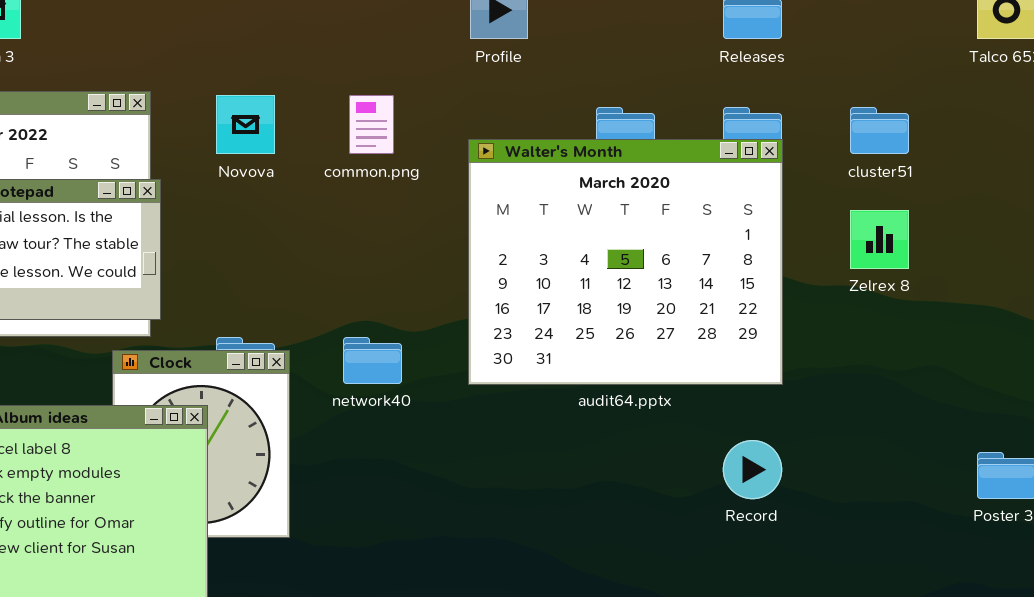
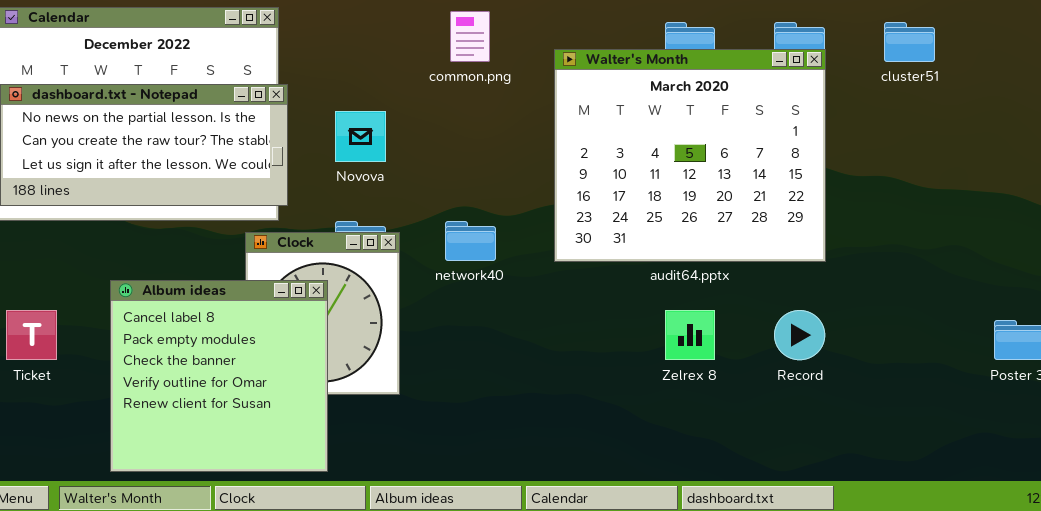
Novova: [216,95,275,154] -> [335,111,386,162], moved
Zelrex 8: [850,210,909,269] -> [665,310,715,360], moved

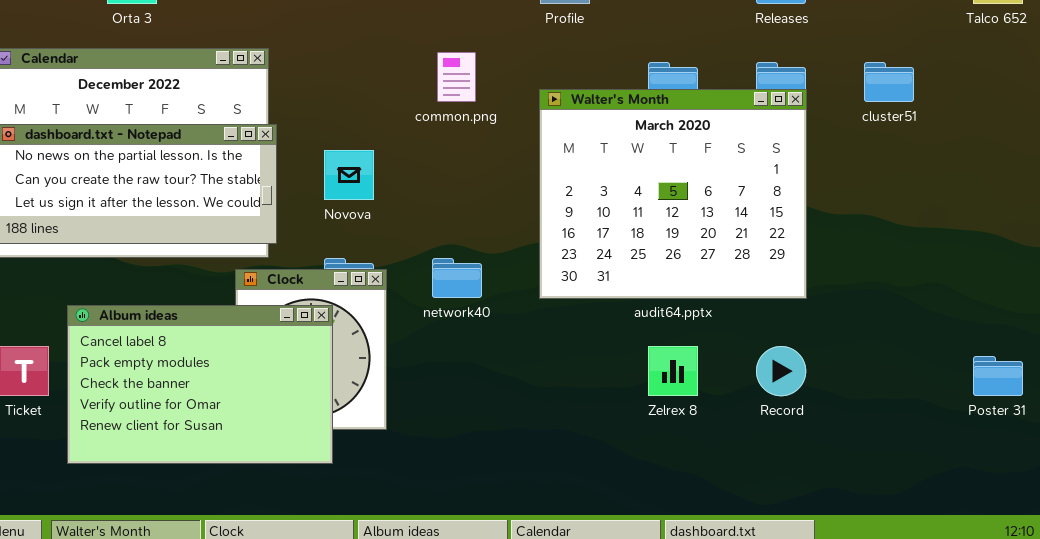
Album ideas: [110,280,328,472] -> [67,305,333,464], moved, resized

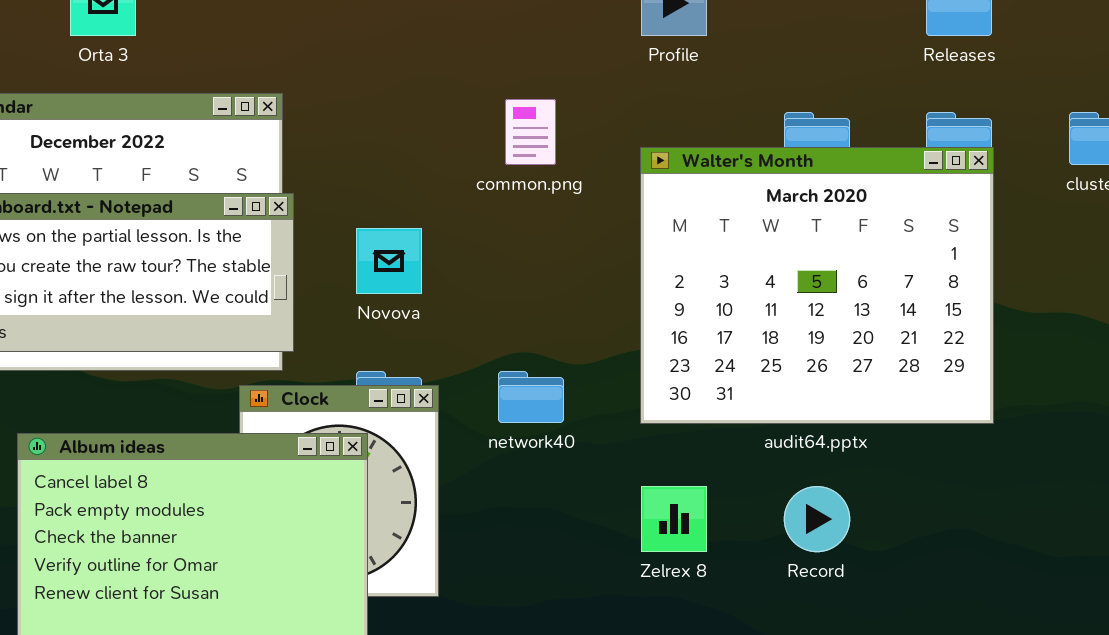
Zelrex 8: [648,346,698,396] -> [641,486,707,552], moved
Record: [756,346,806,396] -> [784,486,850,552], moved

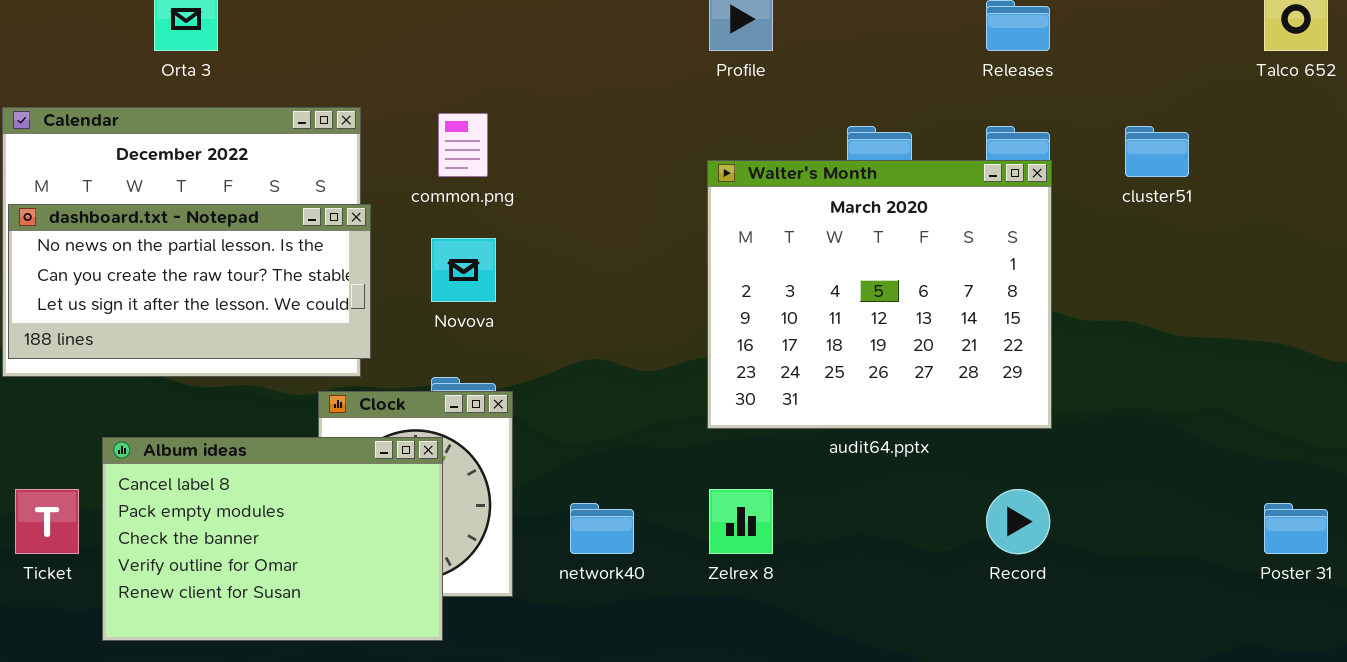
common.png: [505,99,556,165] -> [438,113,488,177], moved
network40: [498,371,564,423] -> [570,503,634,554], moved
Record: [784,486,850,552] -> [986,489,1050,554], moved

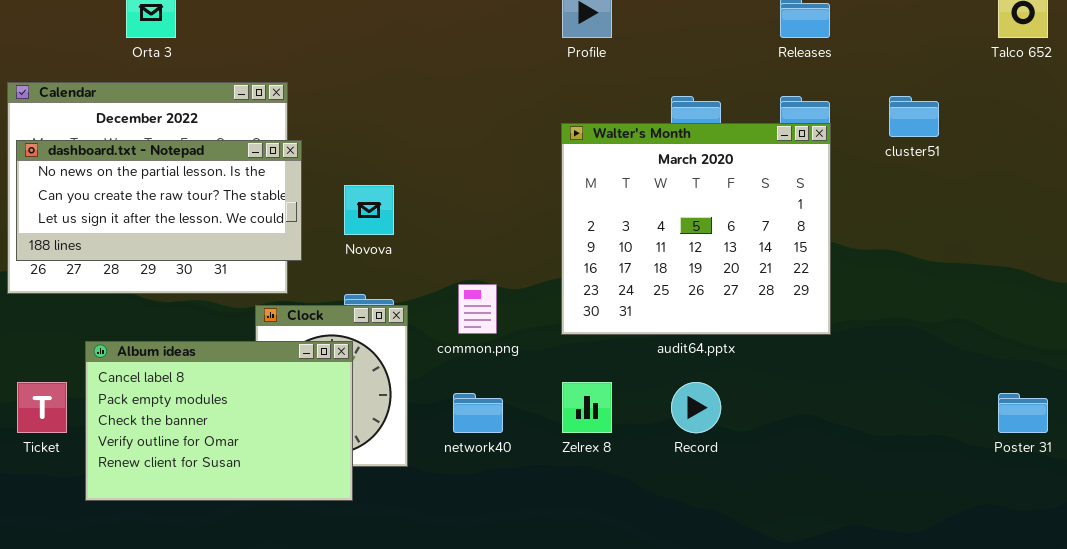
common.png: [438,113,488,177] -> [458,284,497,334], moved
dashboard.txt - Notepad: [8,204,371,359] -> [16,140,302,261], moved
Record: [986,489,1050,554] -> [671,382,721,433], moved

